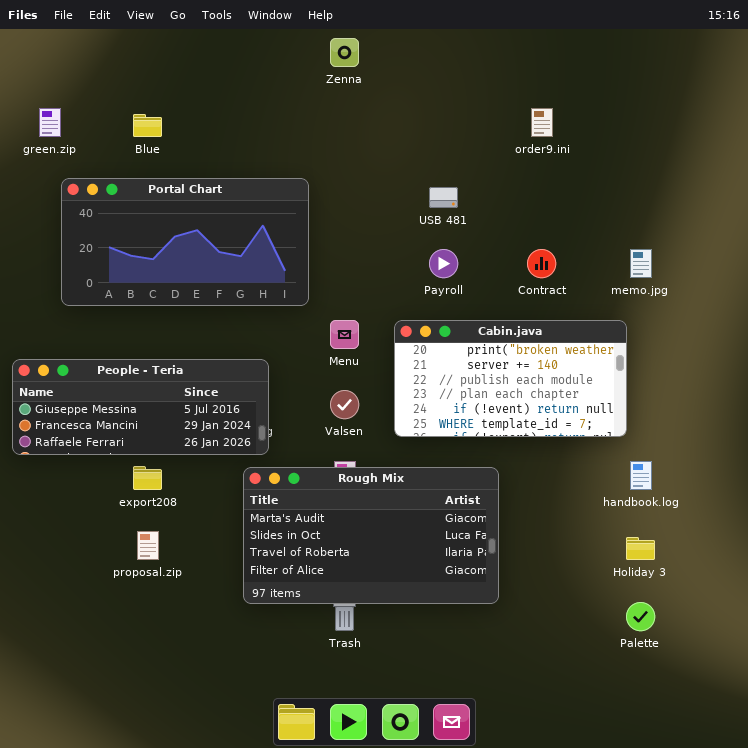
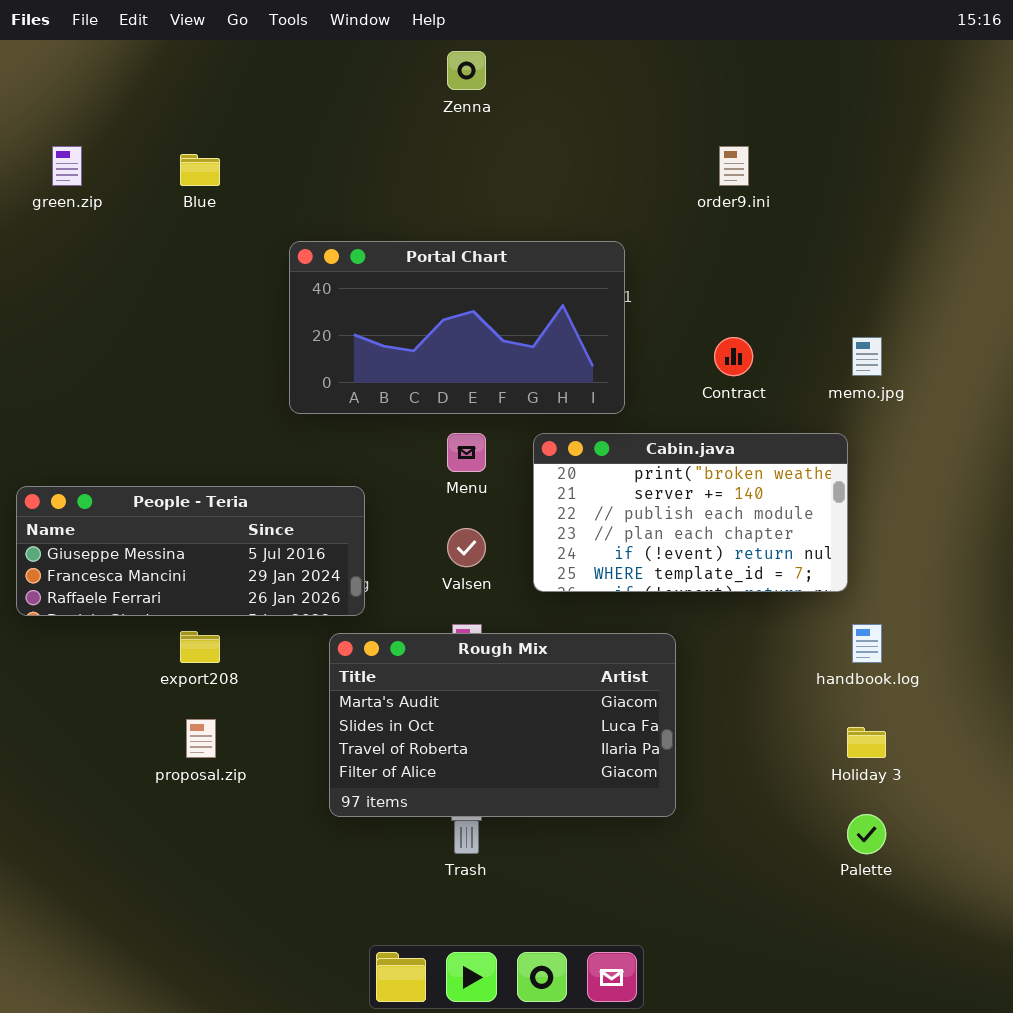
Portal Chart: [61,178,309,306] -> [289,241,625,414], moved

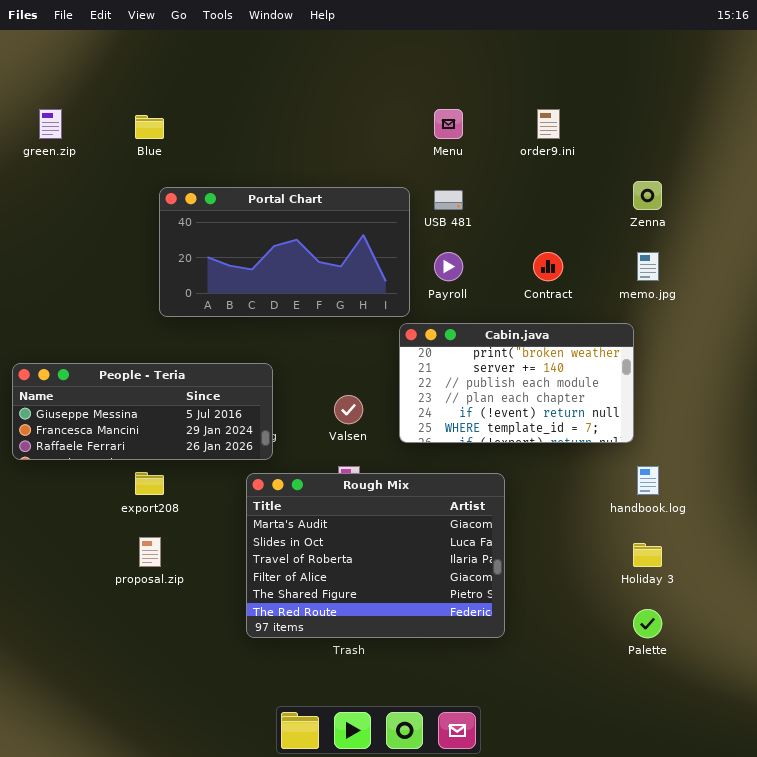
Zenna: [447,51,486,90] -> [633,181,662,210], moved
Portal Chart: [289,241,625,414] -> [159,187,410,317], moved
Menu: [447,433,486,472] -> [434,109,463,139], moved
Rough Mix: [329,633,676,817] -> [246,473,505,638], resized

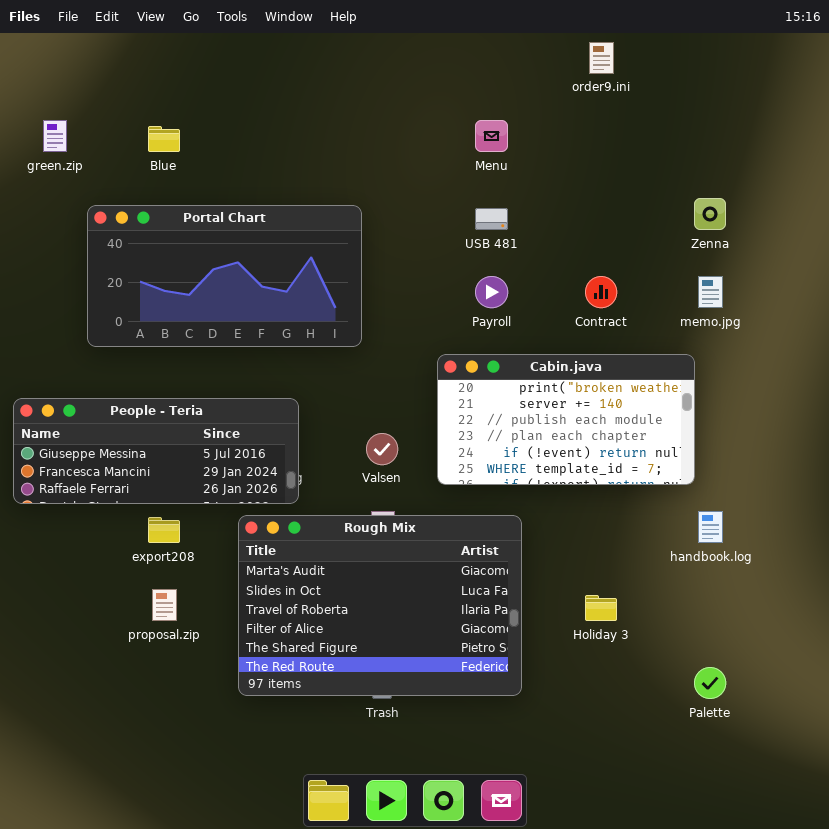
order9.ini: [537,109,560,139] -> [589,42,614,74], moved
Portal Chart: [159,187,410,317] -> [87,205,362,347], moved
Rough Mix: [246,473,505,638] -> [238,515,522,696], moved
Holiday 3: [633,543,662,567] -> [585,595,617,621], moved

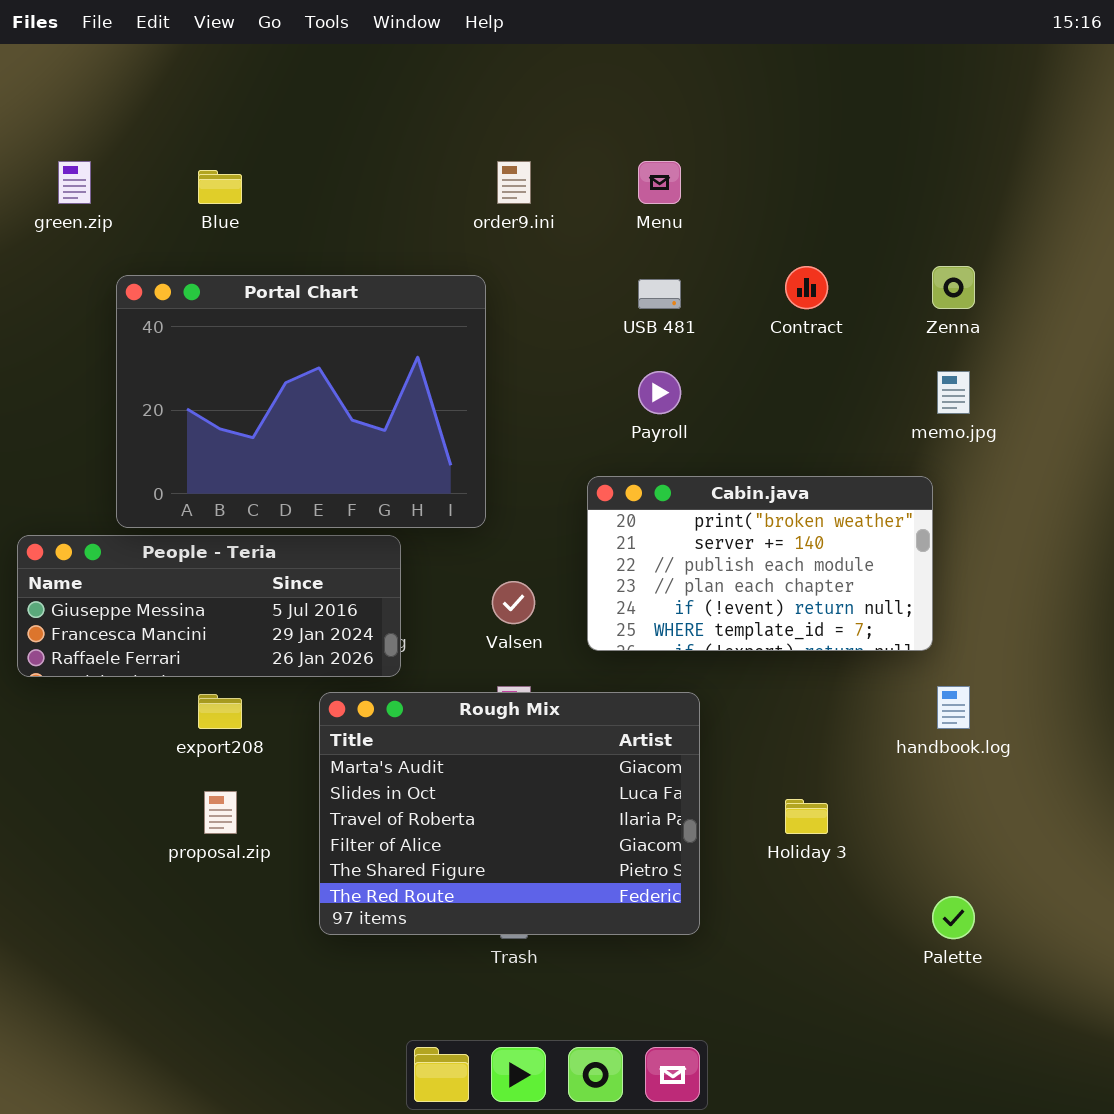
order9.ini: [589,42,614,74] -> [497,161,531,204], moved
Portal Chart: [87,205,362,347] -> [116,275,486,528], resized
Contract: [585,276,617,308] -> [785,266,828,309], moved

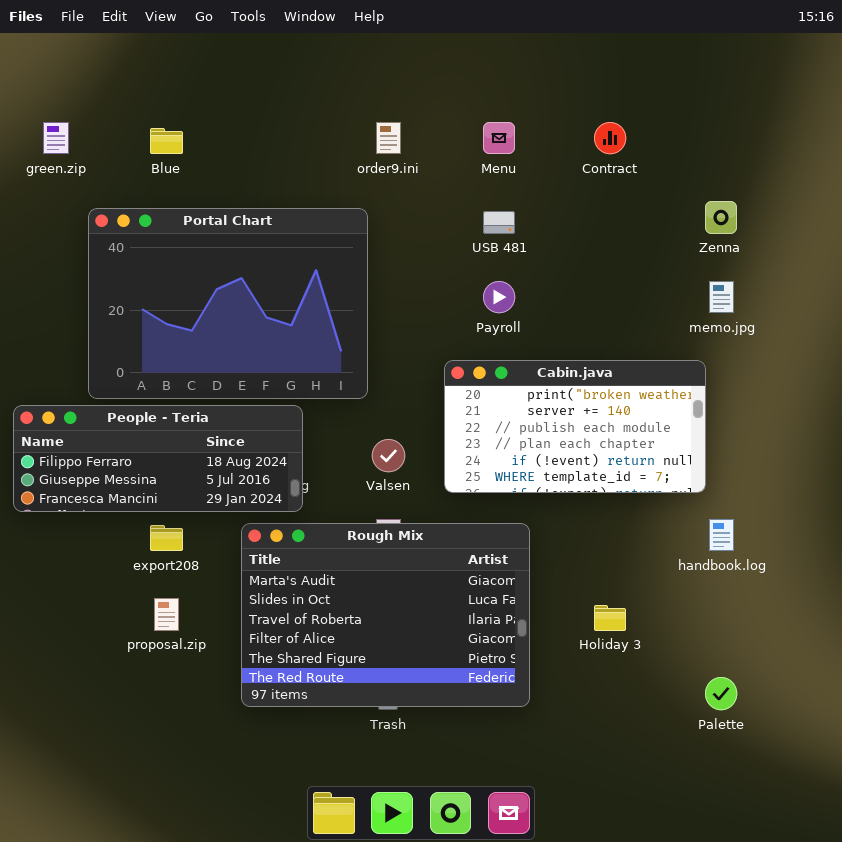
Contract: [785,266,828,309] -> [594,122,626,154], moved
People - Teria: [17,535,401,677] -> [13,405,303,512], scrolled up 1 row

